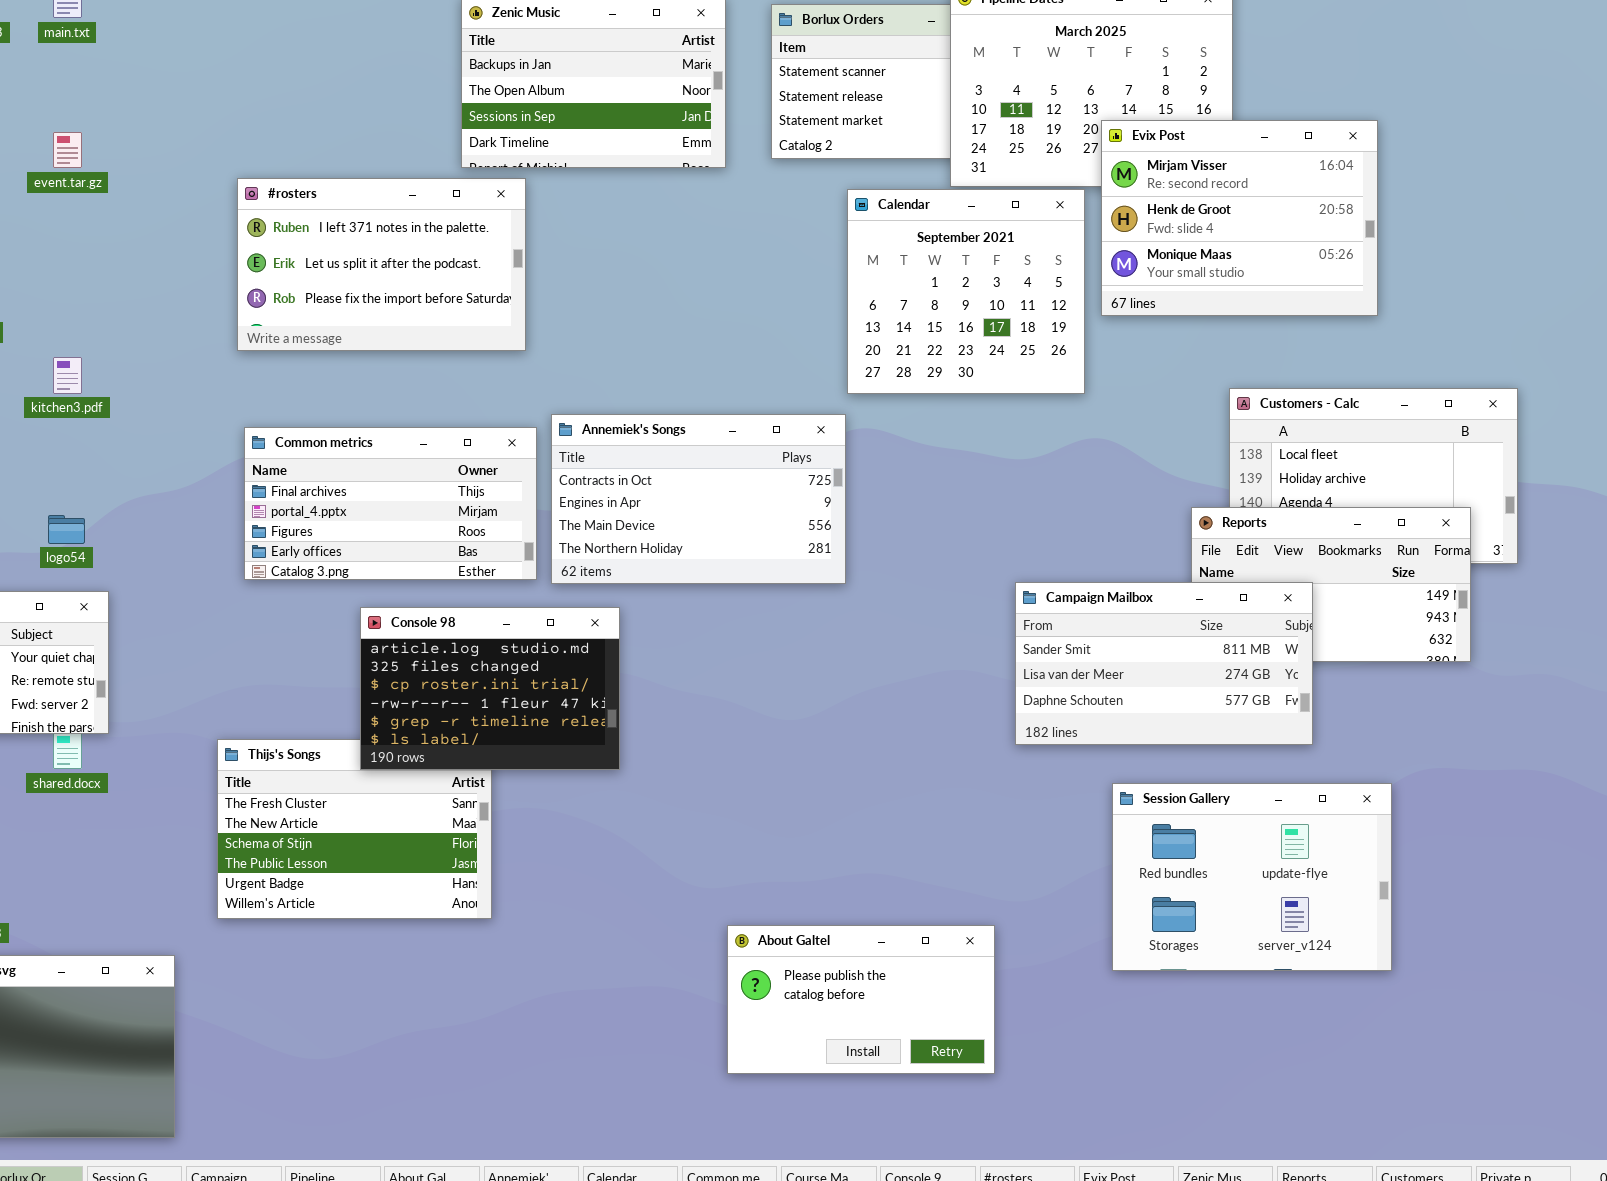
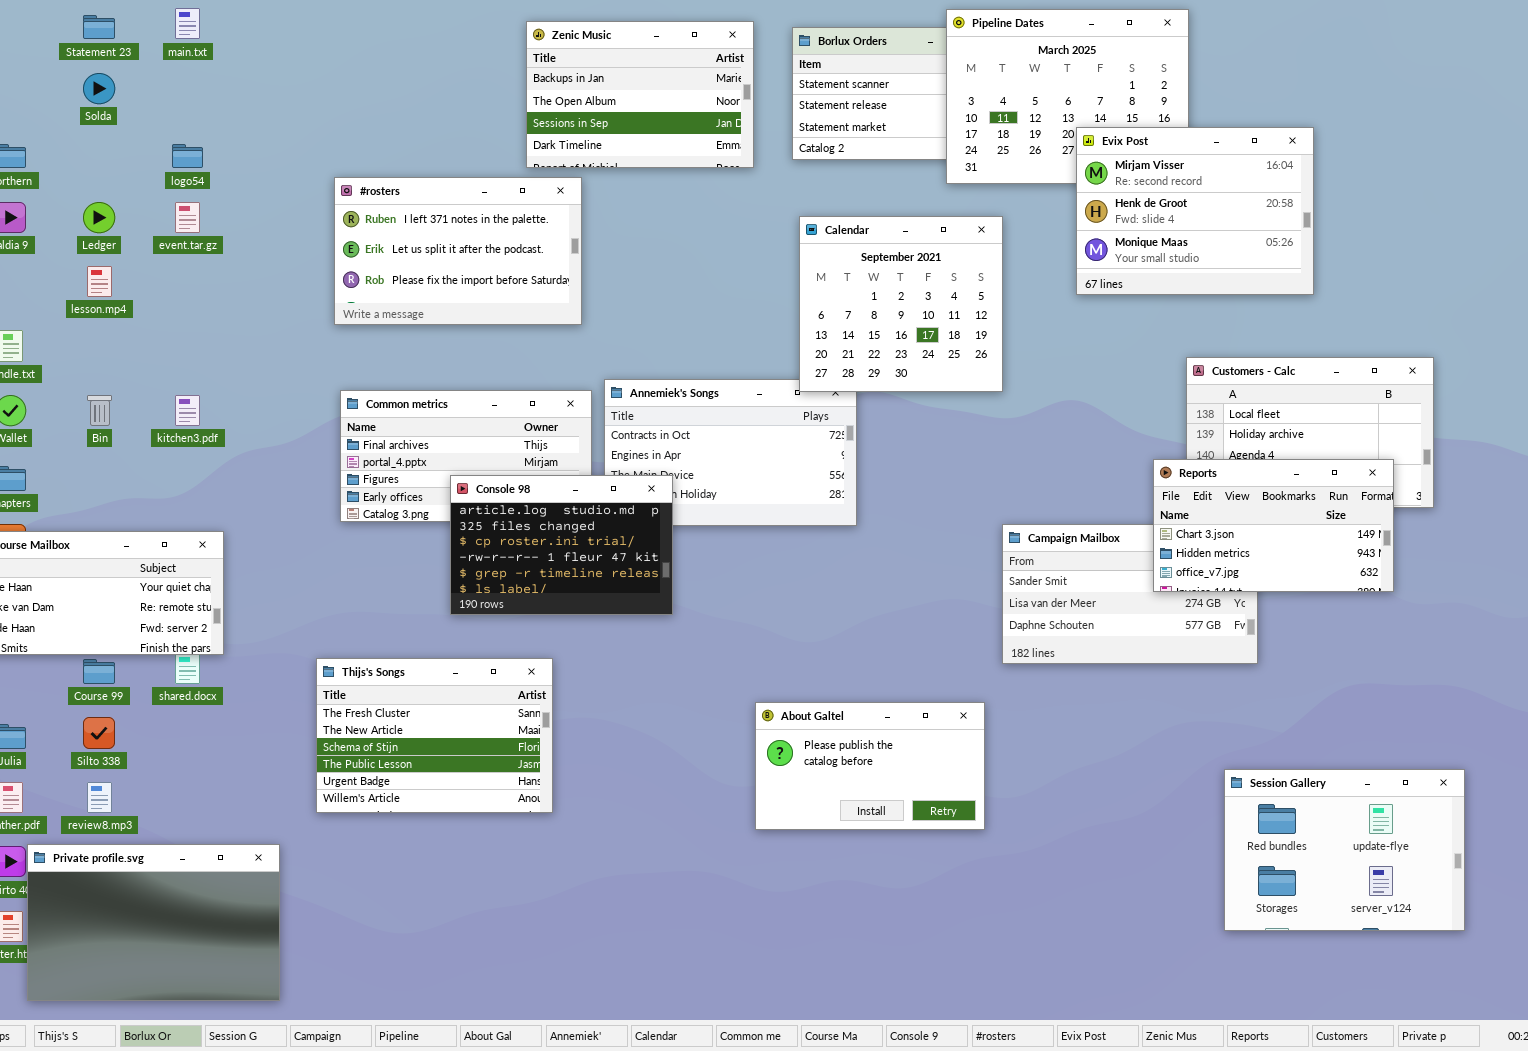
event.tar.gz: [53,132,82,168] -> [175,202,200,233], moved
Calendar: [847,189,1085,394] -> [799,216,1003,392], moved
kitchen3.pdf: [53,357,82,394] -> [175,395,200,426], moved
Reports: [1191,507,1471,662] -> [1153,459,1394,592], raised
logo54: [48,515,85,544] -> [172,144,203,168], moved
Console 98: [360,607,620,770] -> [450,475,673,615], moved
Session Gallery: [1112,783,1392,971] -> [1224,769,1465,931], moved
About Galtel: [727,925,995,1074] -> [755,702,985,830], moved

